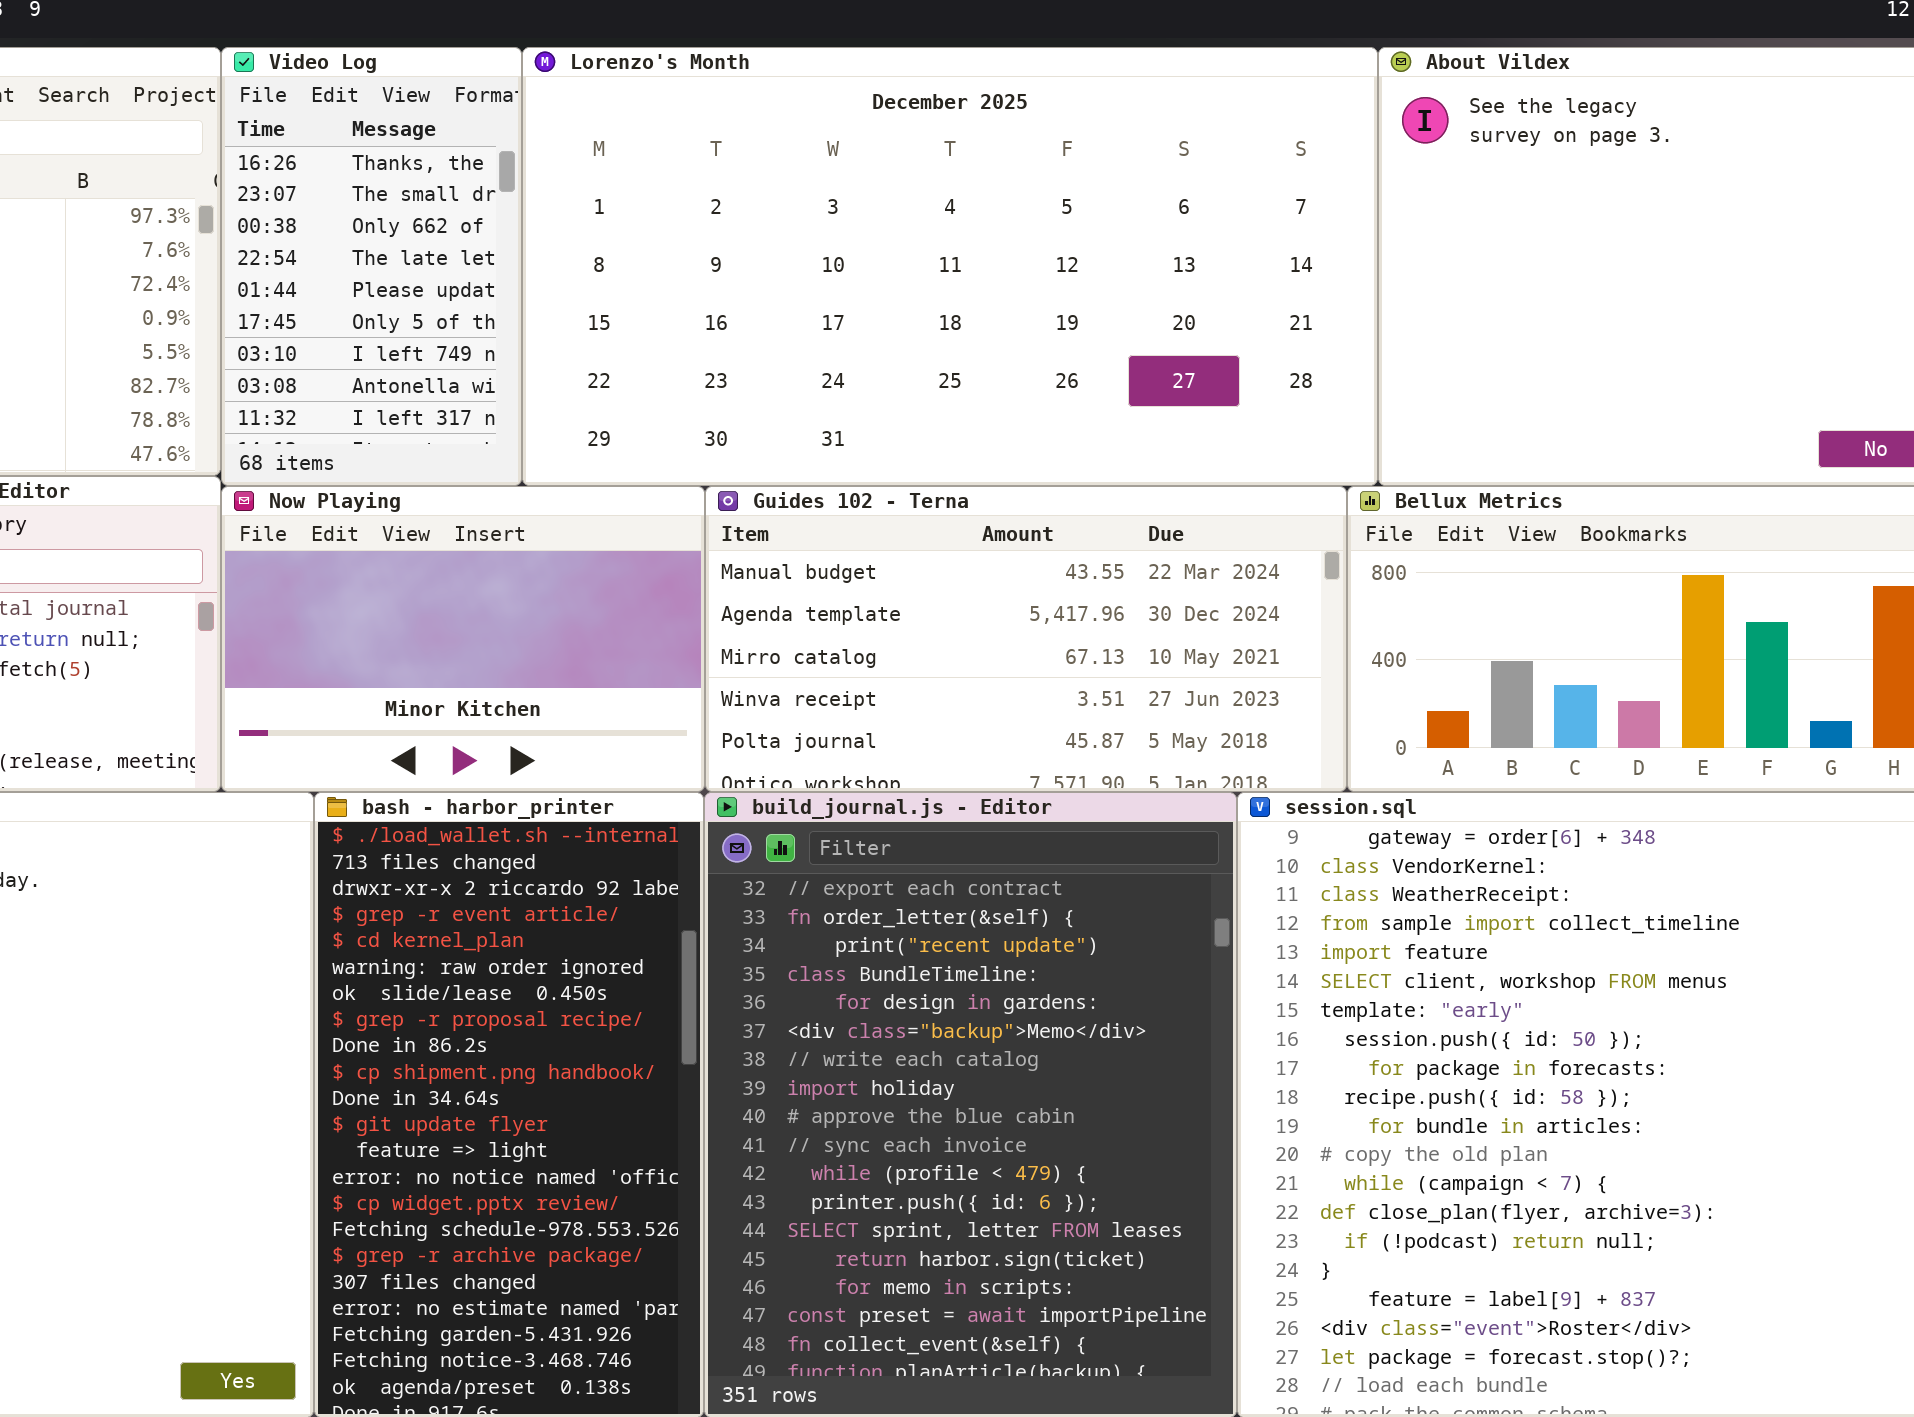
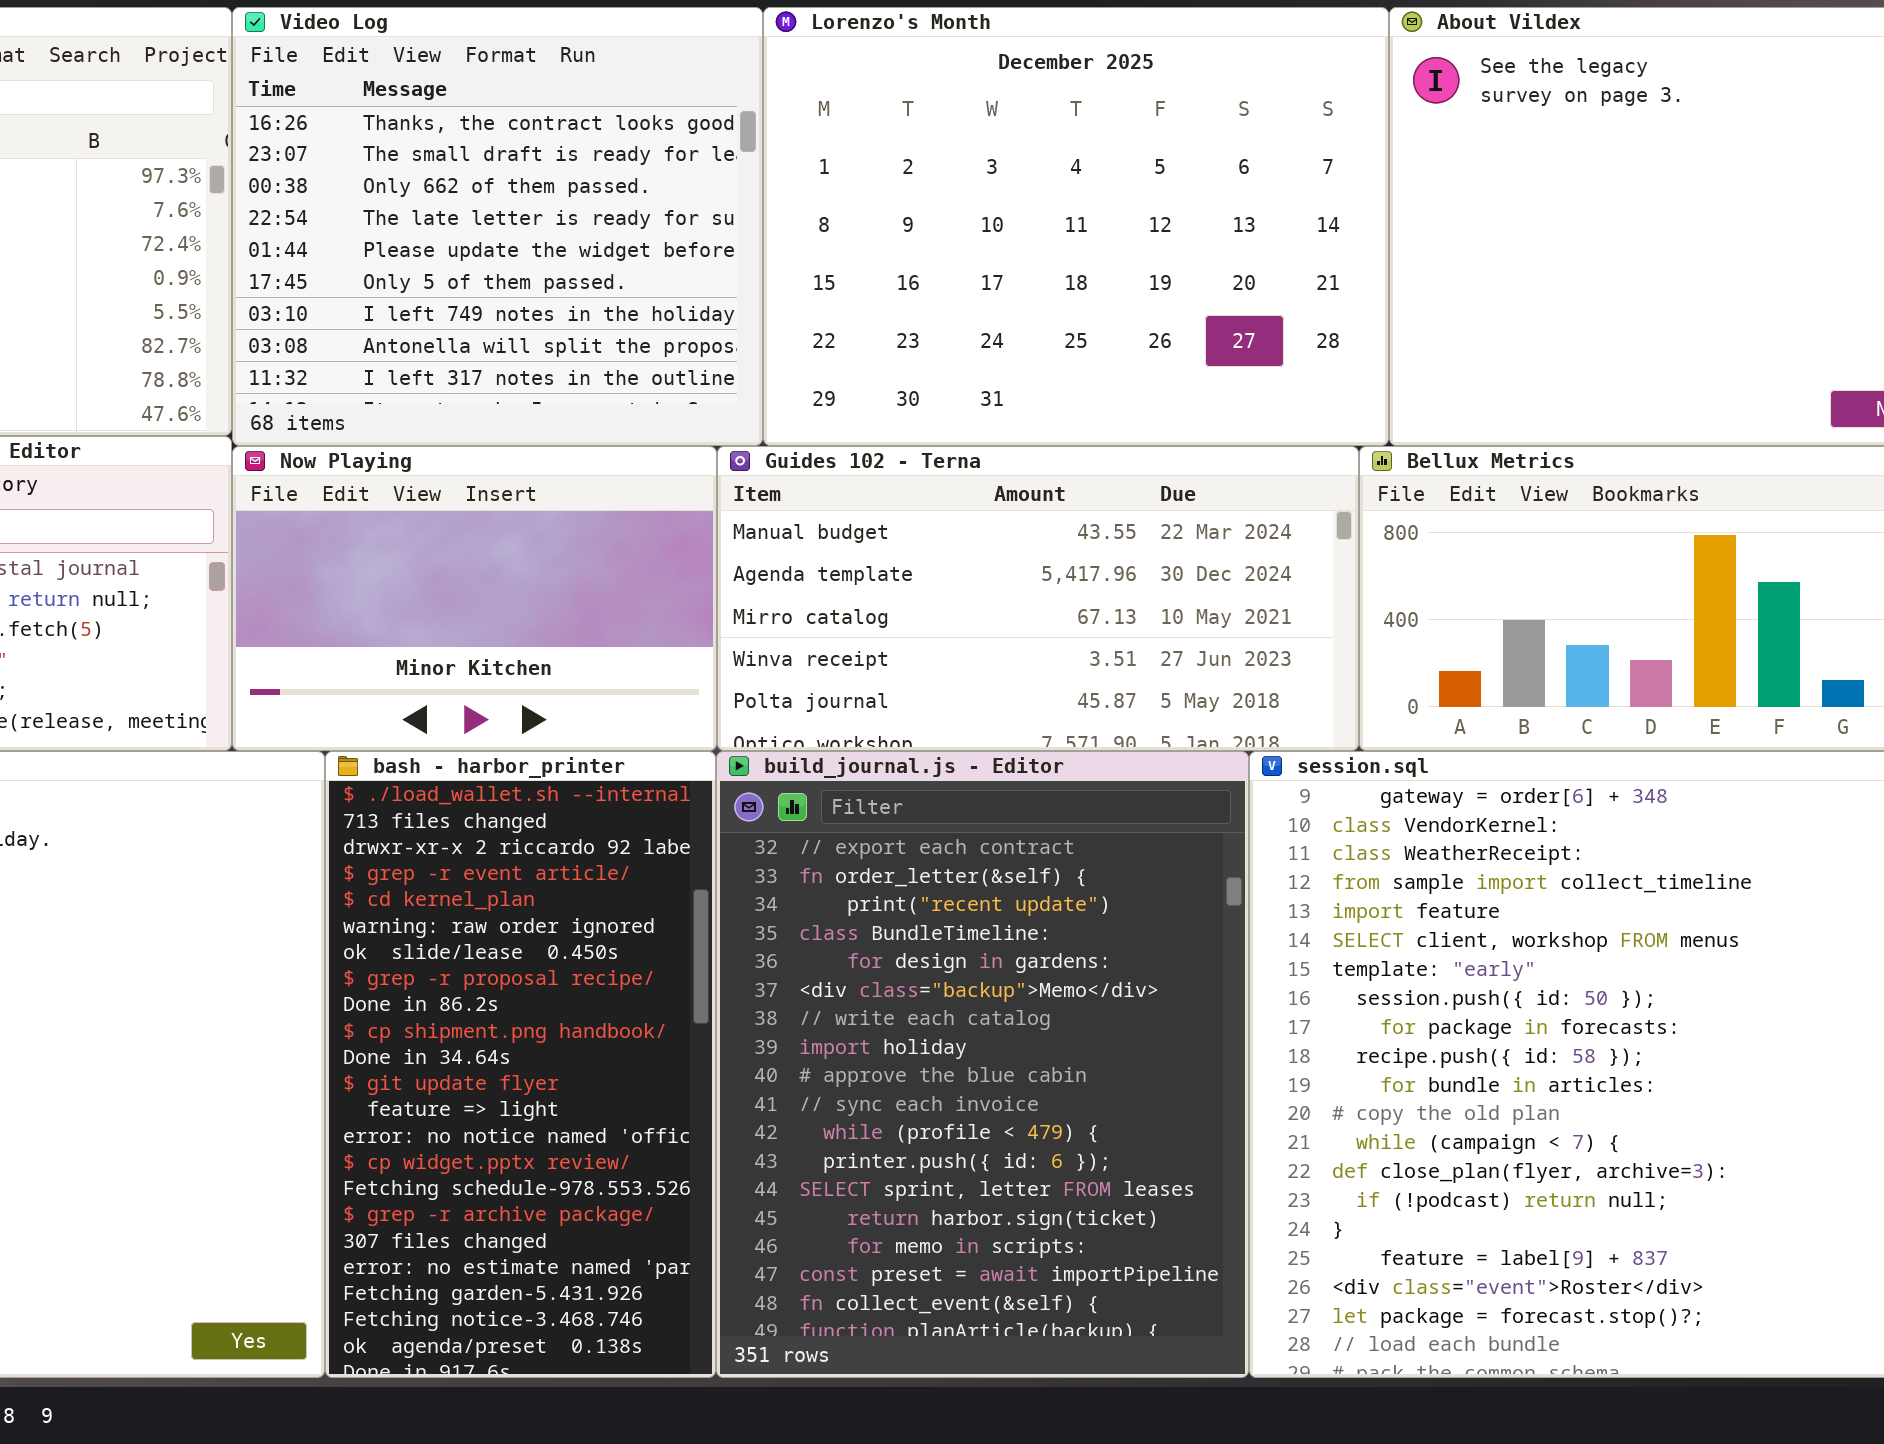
Video Log: [221,47,522,486] -> [232,7,763,446], resized
Lorenzo's Month: [522,47,1378,486] -> [763,7,1389,446], resized

